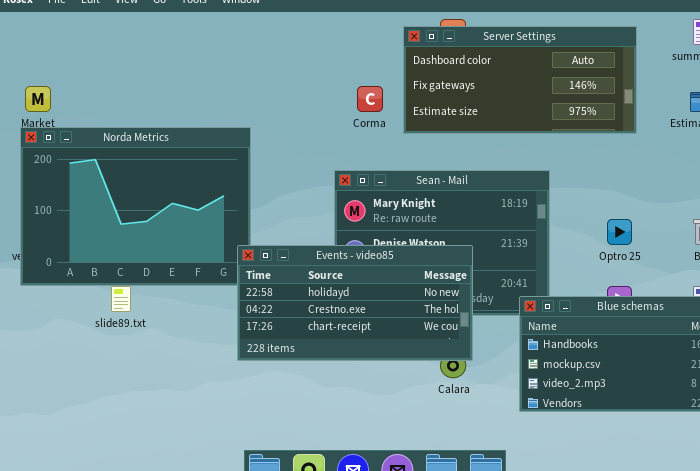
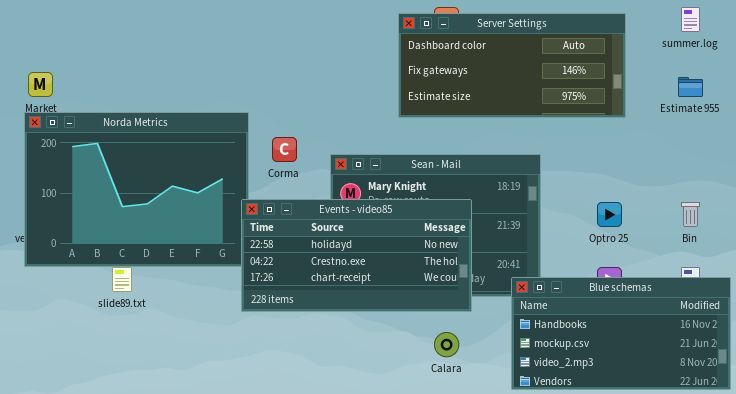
Corma: [357,86,383,112] -> [272,137,297,162], moved
Events - video85: [237,245,473,361] -> [241,199,472,312], moved

